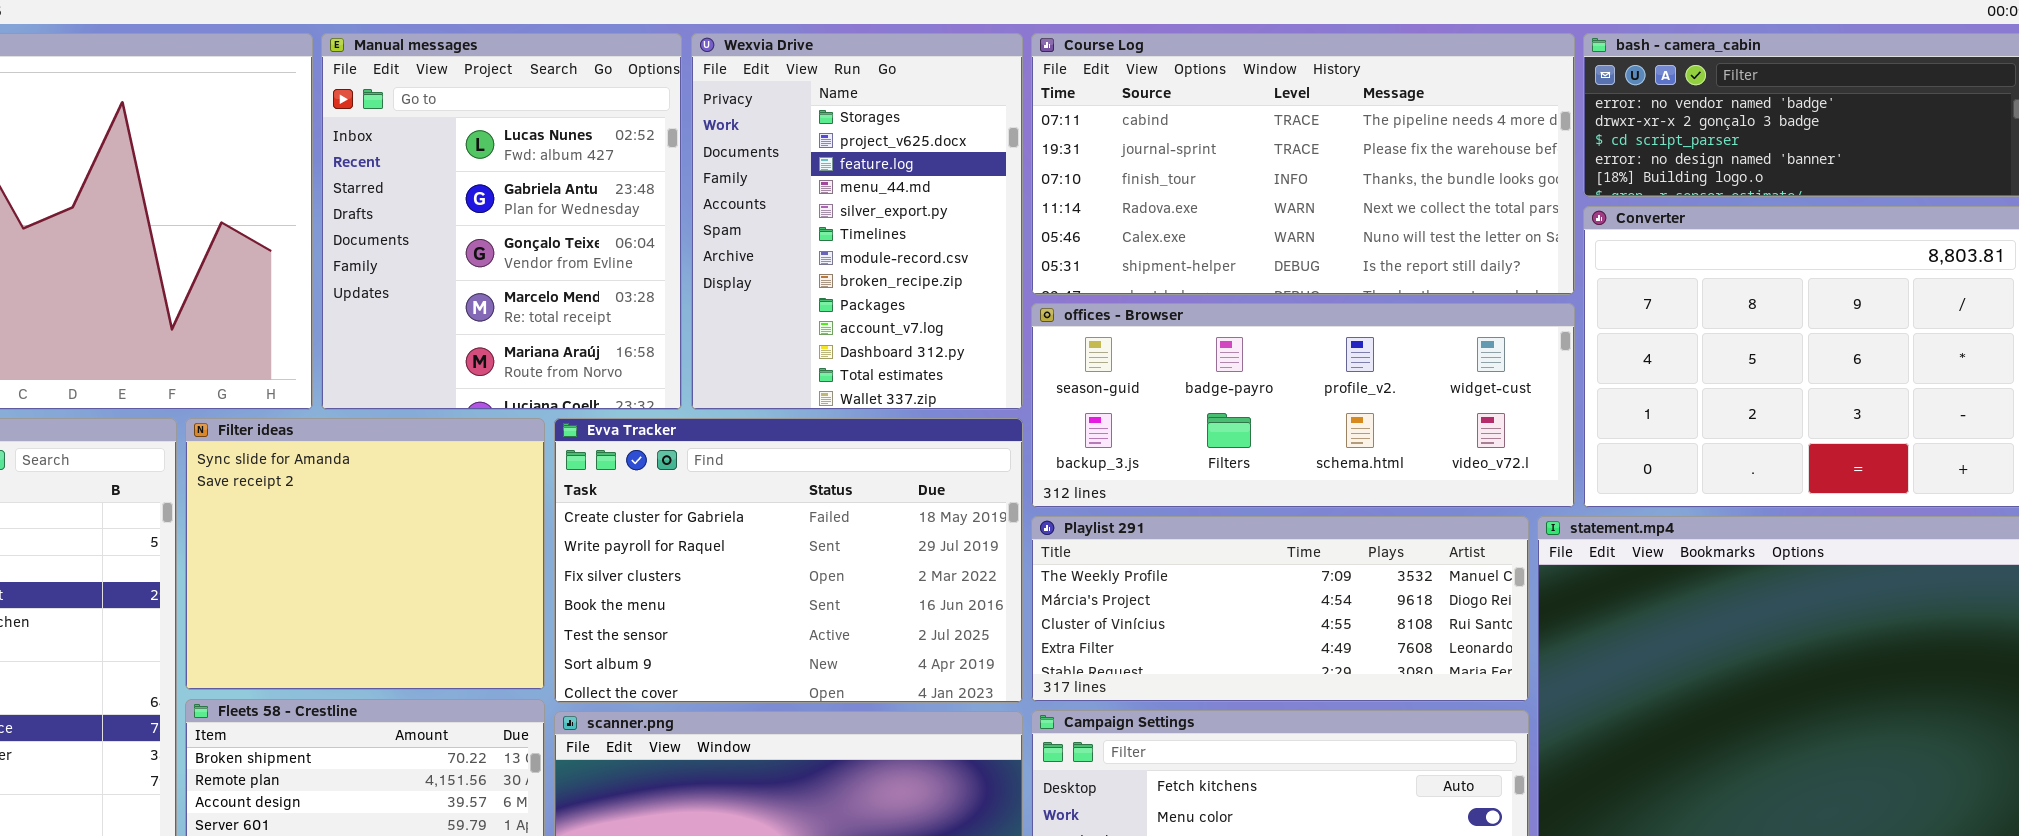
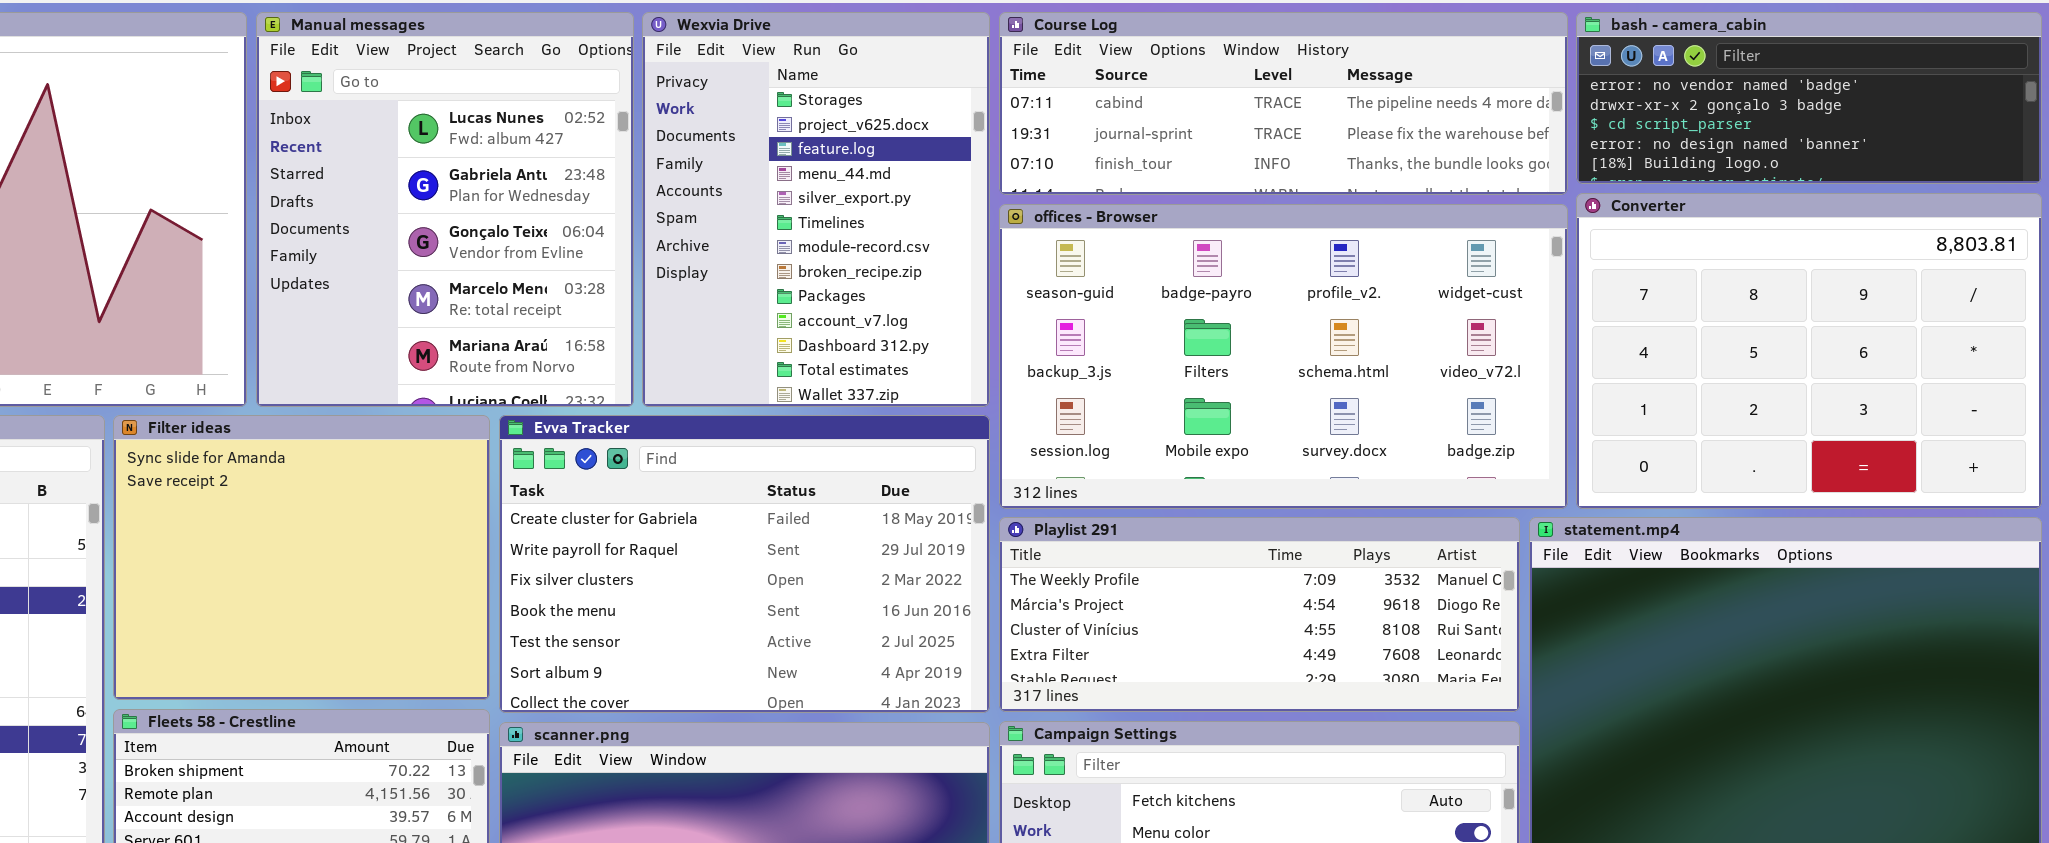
Course Log: [1031,33,1575,295] -> [999,12,1568,195], resized
offices - Browser: [1031,303,1575,508] -> [999,204,1568,509], resized

